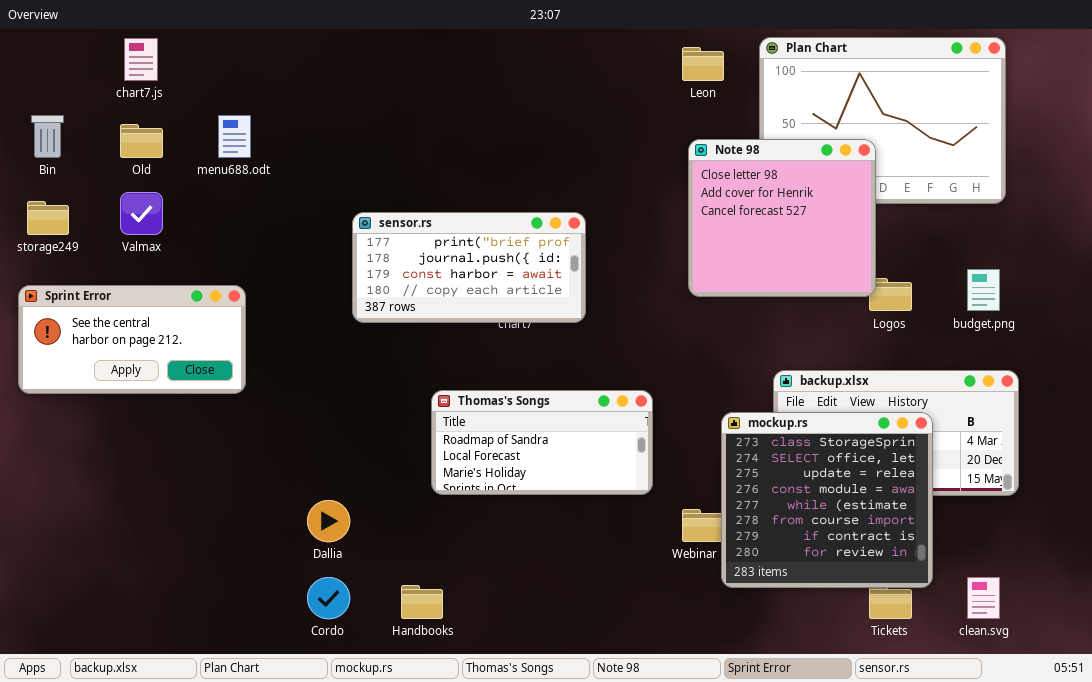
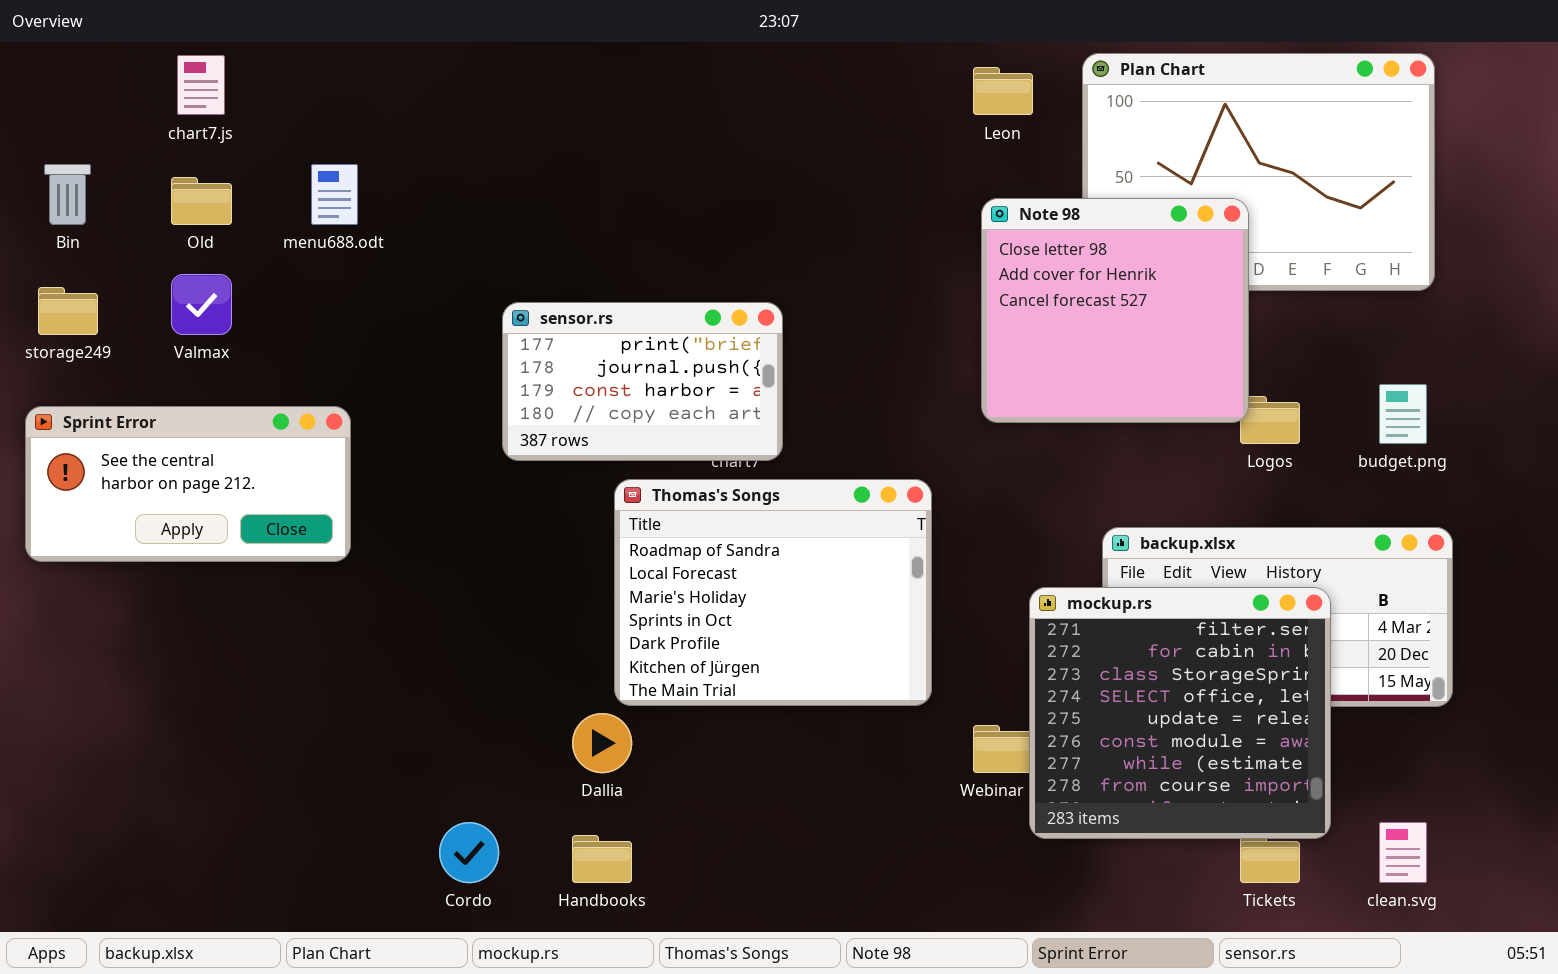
sensor.rs: [352,212,586,323] -> [502,302,783,461], resized
Thomas's Songs: [431,390,653,495] -> [614,479,932,706], resized
mockup.rs: [721,412,933,588] -> [1029,587,1331,839], scrolled up 2 rows
Dallia: [307,500,350,542] -> [572,713,632,773], moved

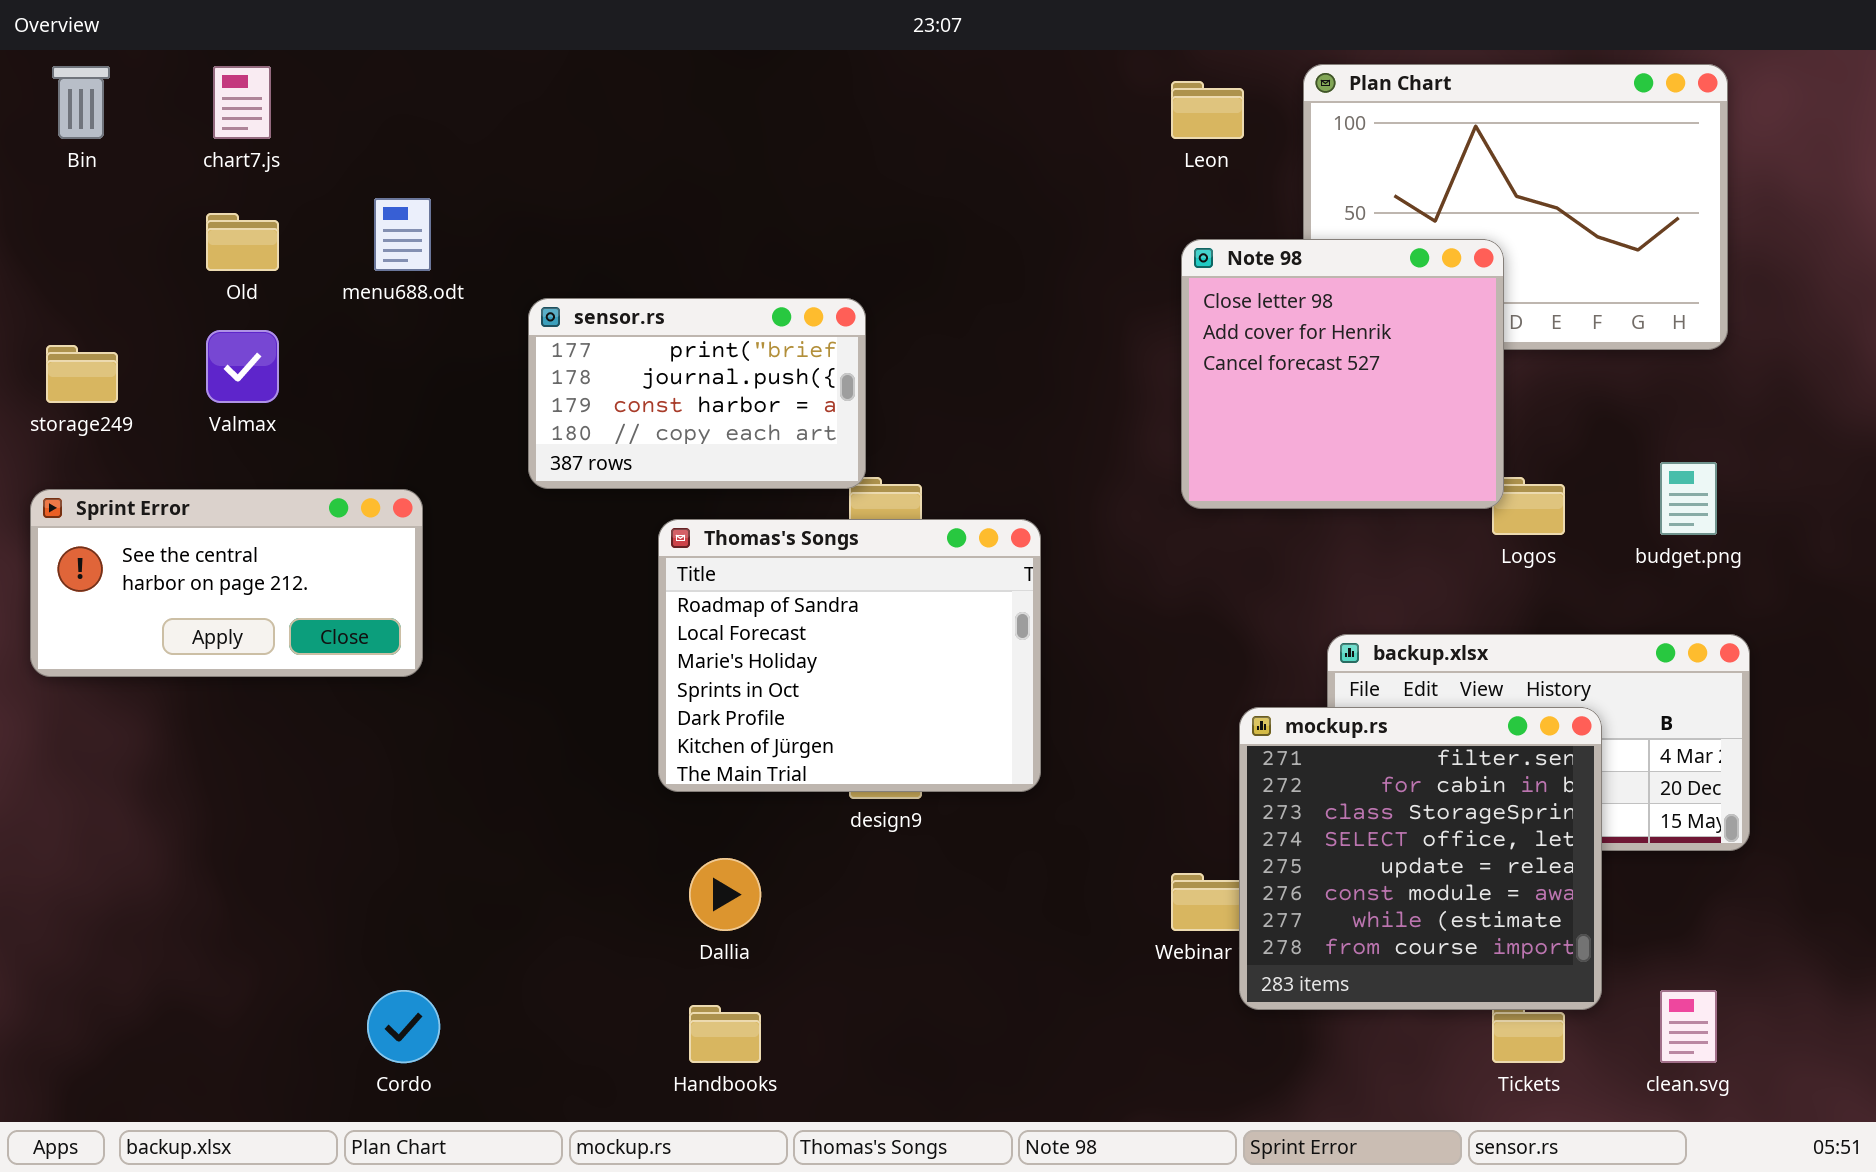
Bin: [44,164,91,225] -> [52,66,110,139], moved
sensor.rs: [502,302,783,461] -> [528,298,866,489], moved
Thomas's Songs: [614,479,932,706] -> [658,519,1041,792], moved
Cordo: [439,822,499,883] -> [367,990,440,1063], moved

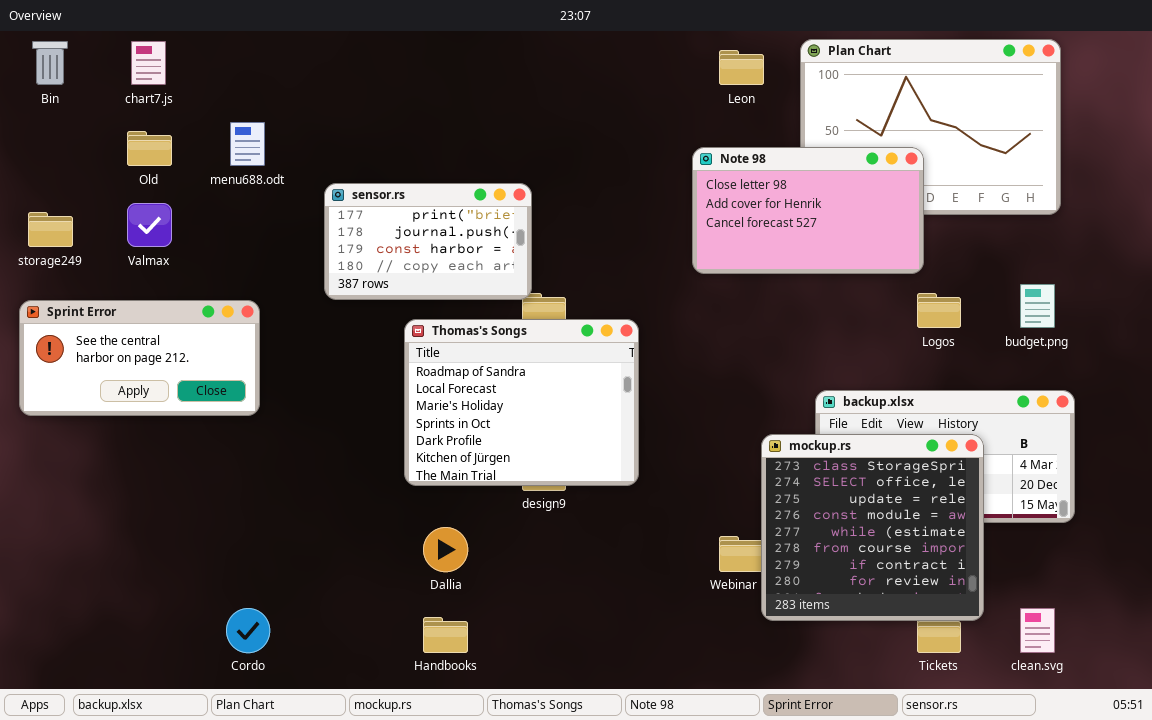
Note 98: [1181,239,1504,509] -> [692,147,924,274], resized
mockup.rs: [1239,707,1602,1010] -> [761,434,984,621], scrolled down 2 rows

